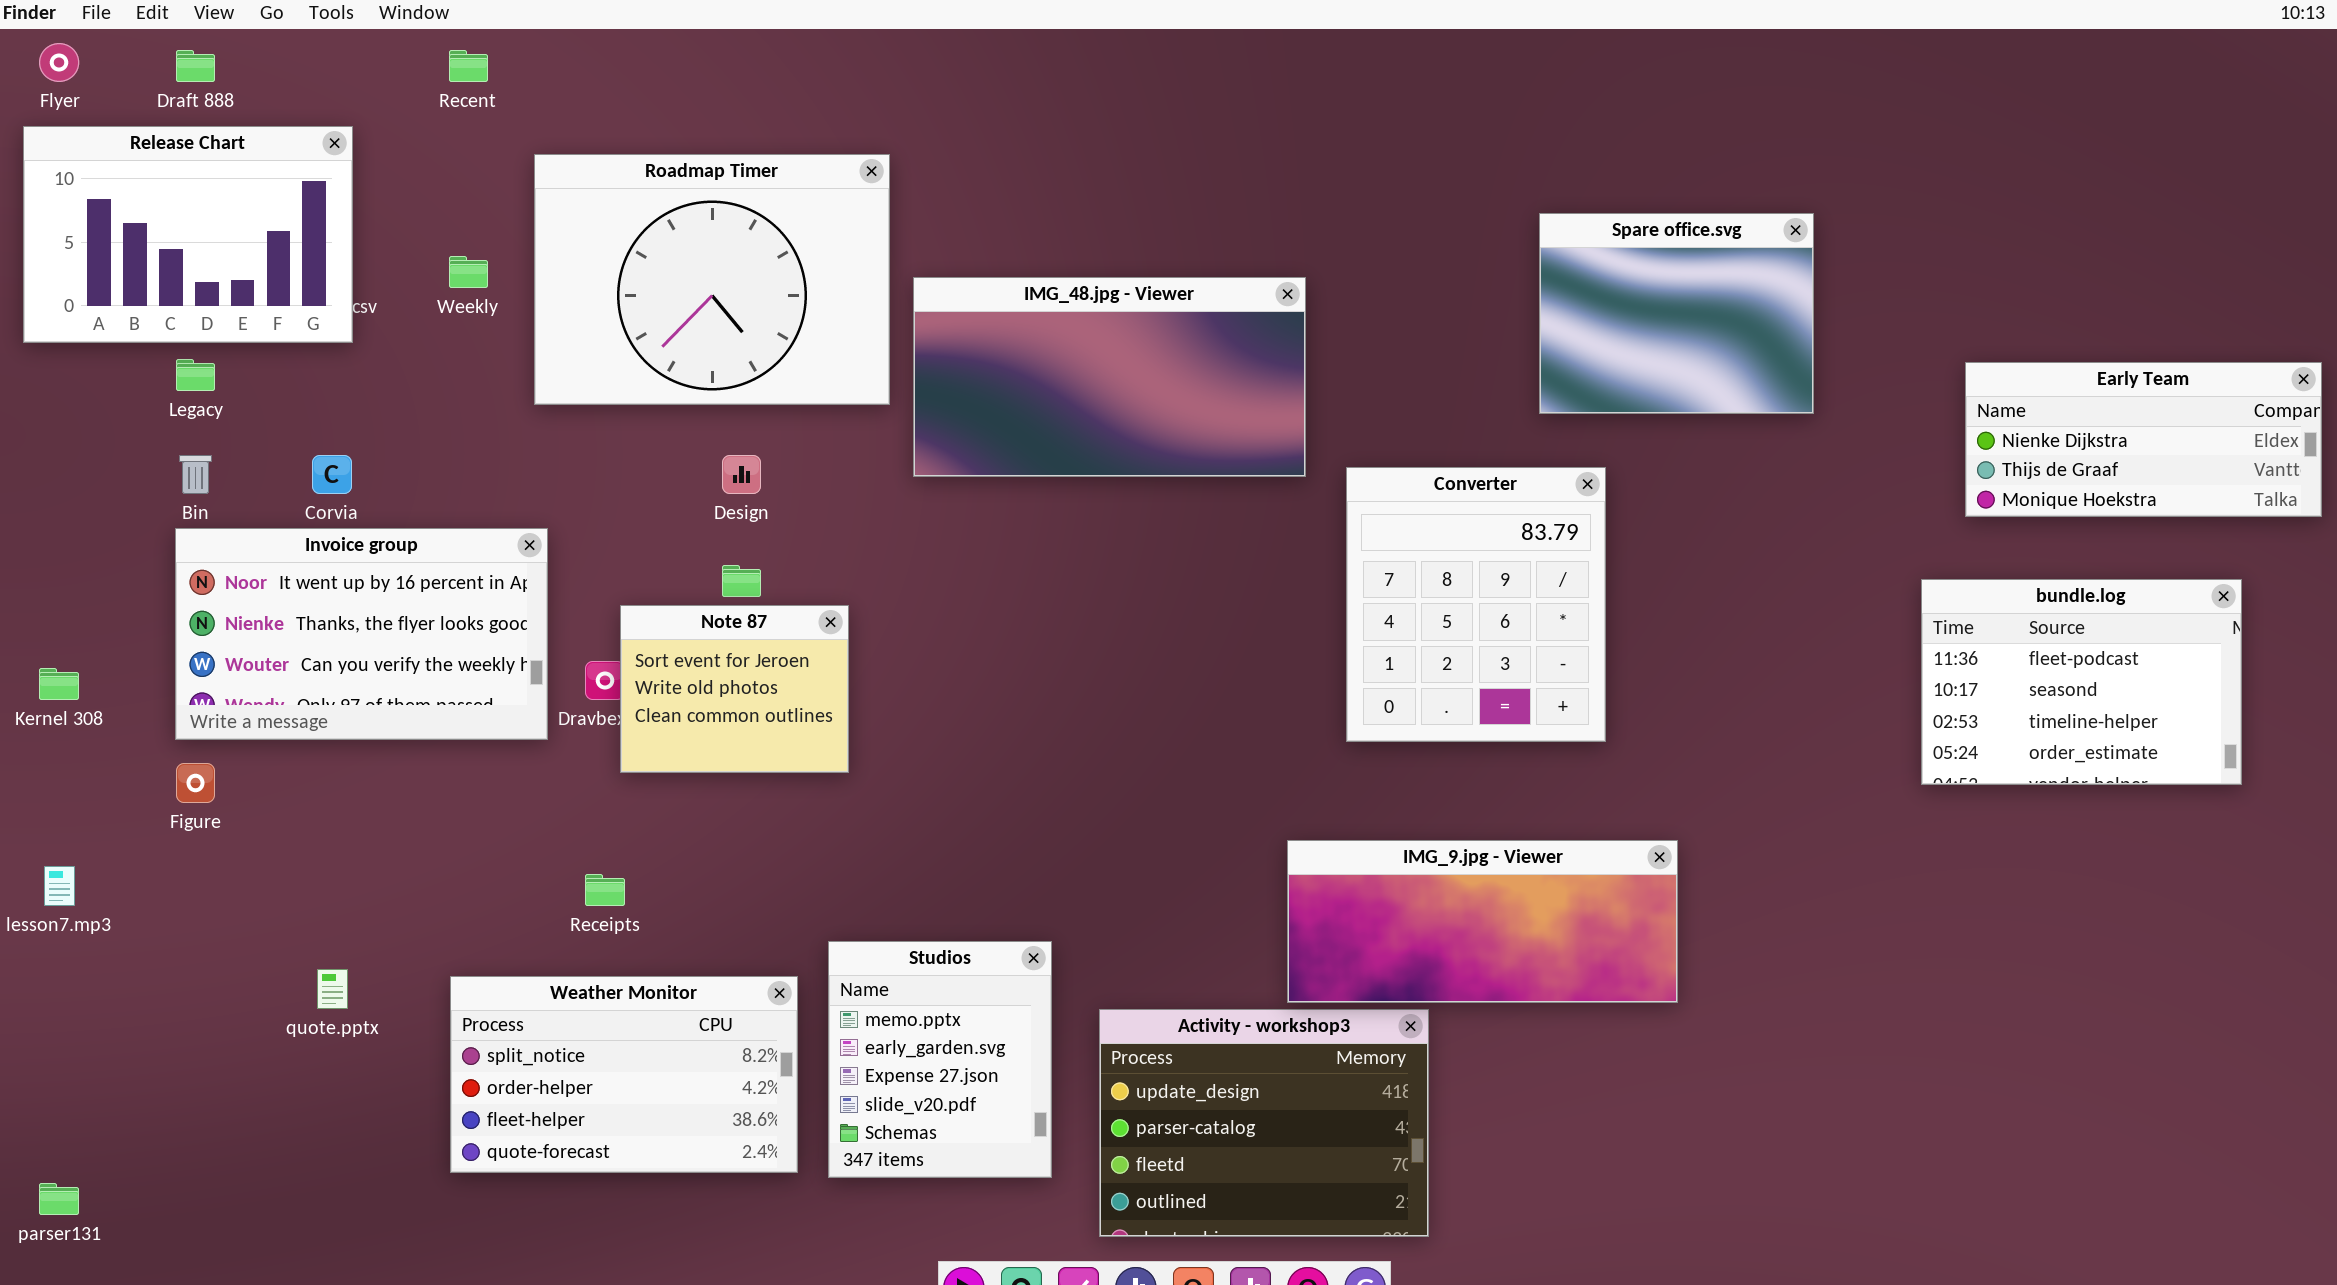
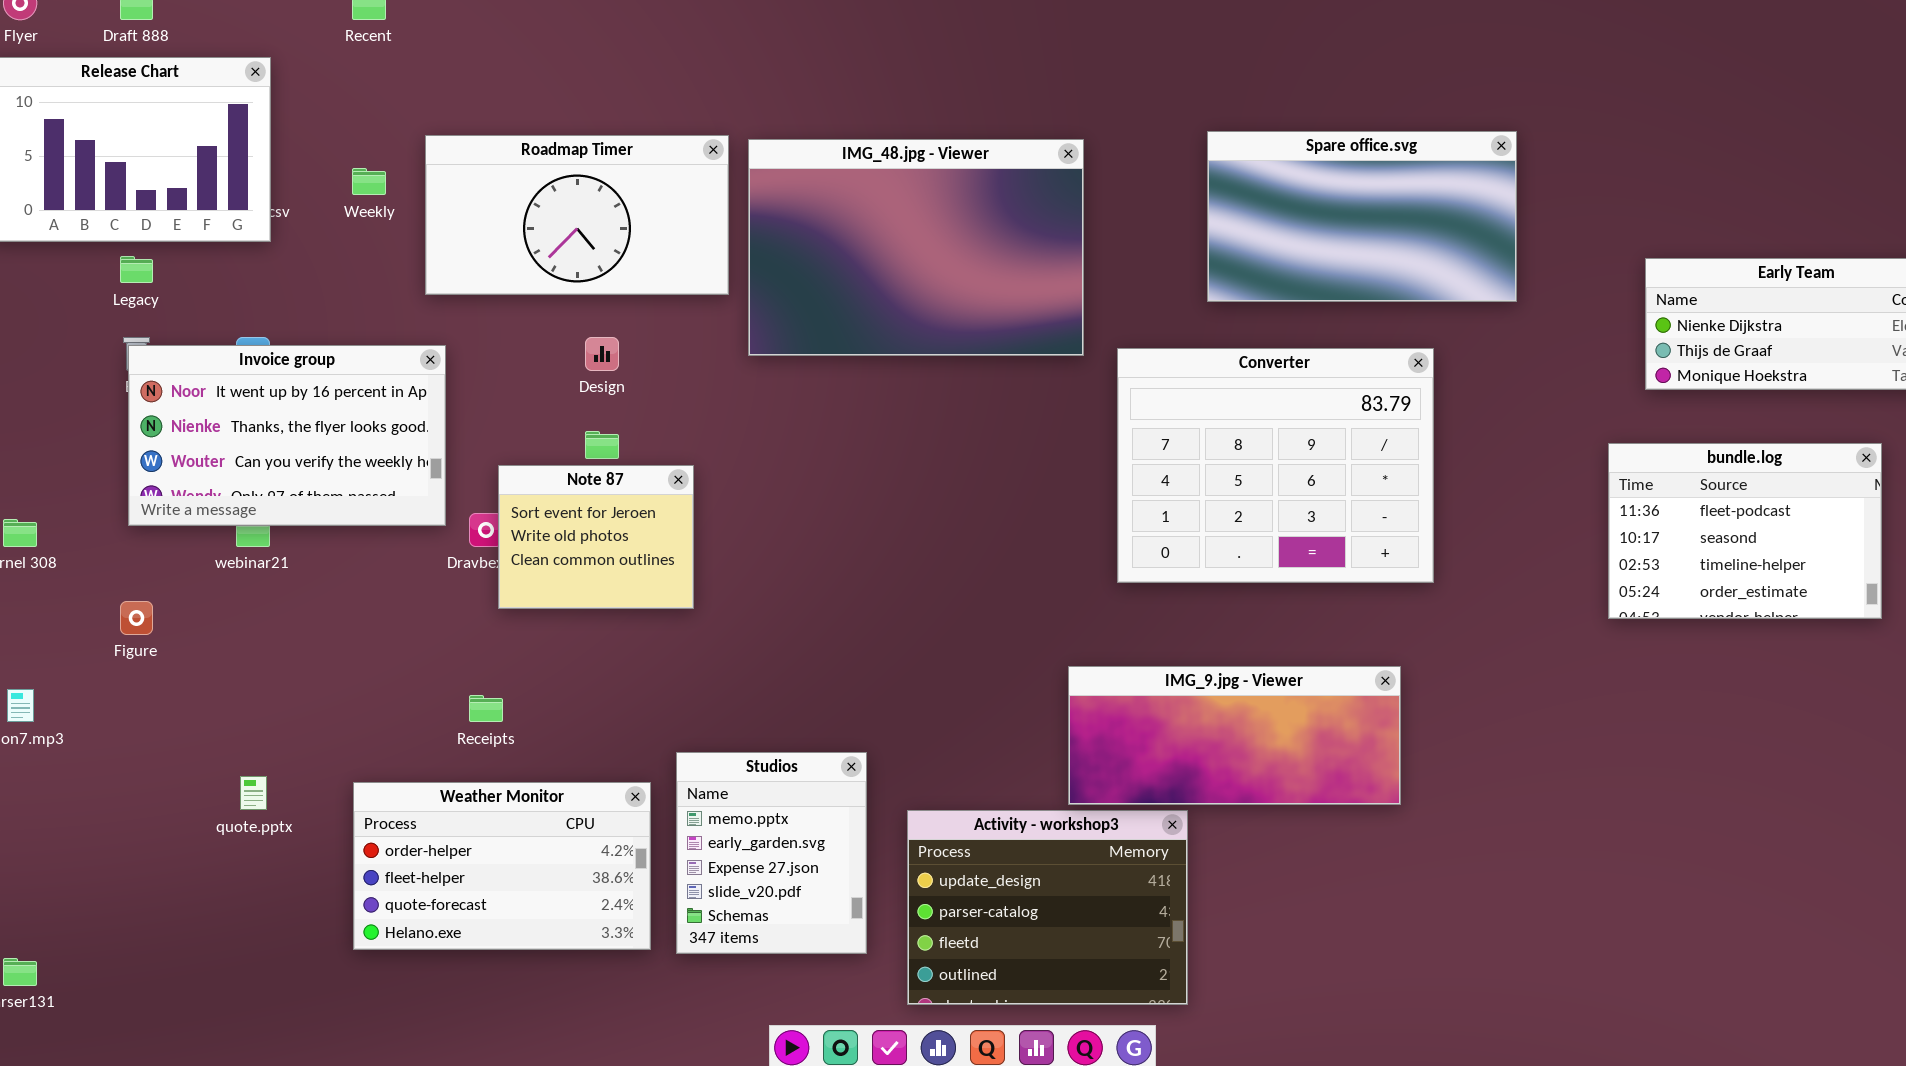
Roadmap Timer: [534,154,890,405] -> [425,135,729,295], resized
Spare office.svg: [1539,213,1814,414] -> [1207,131,1517,302], resized
IMG_48.jpg - Viewer: [913,277,1306,477] -> [748,139,1084,356], resized
Converter: [1346,467,1606,742] -> [1117,348,1434,583], resized
Invoice group: [175,528,548,740] -> [128,345,446,526], moved
Weather Monitor: [450,976,798,1173] -> [353,782,651,950], scrolled down 1 row

